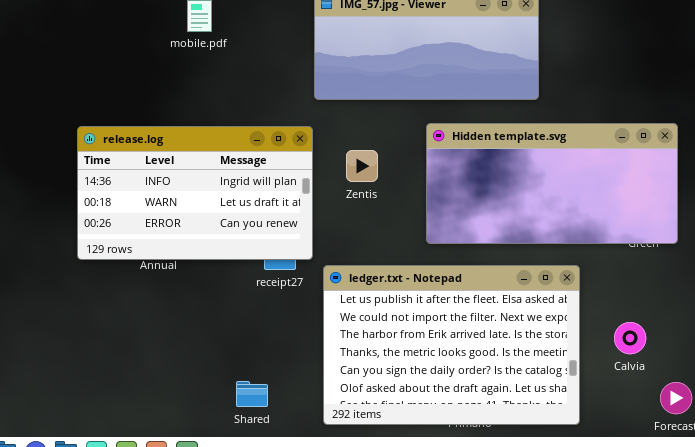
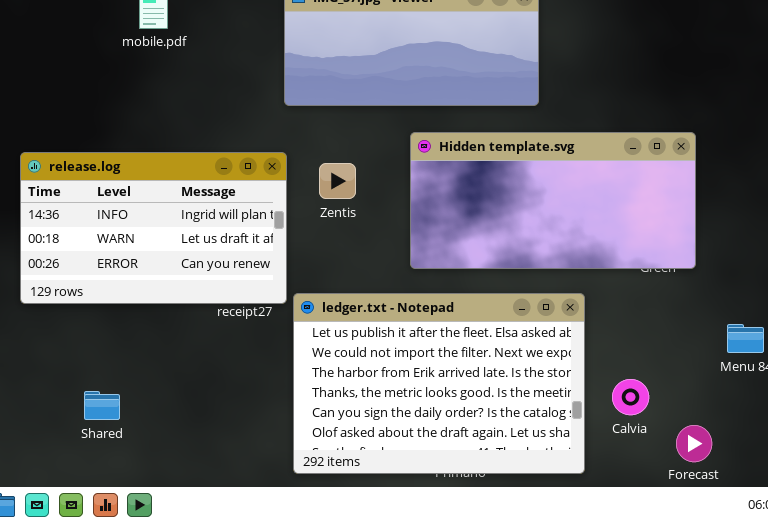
release.log: [77,126,313,260] -> [20,152,287,304], moved
Calvia: [614,322,646,354] -> [612,379,649,415], moved
Shared: [236,381,268,407] -> [84,391,120,420], moved

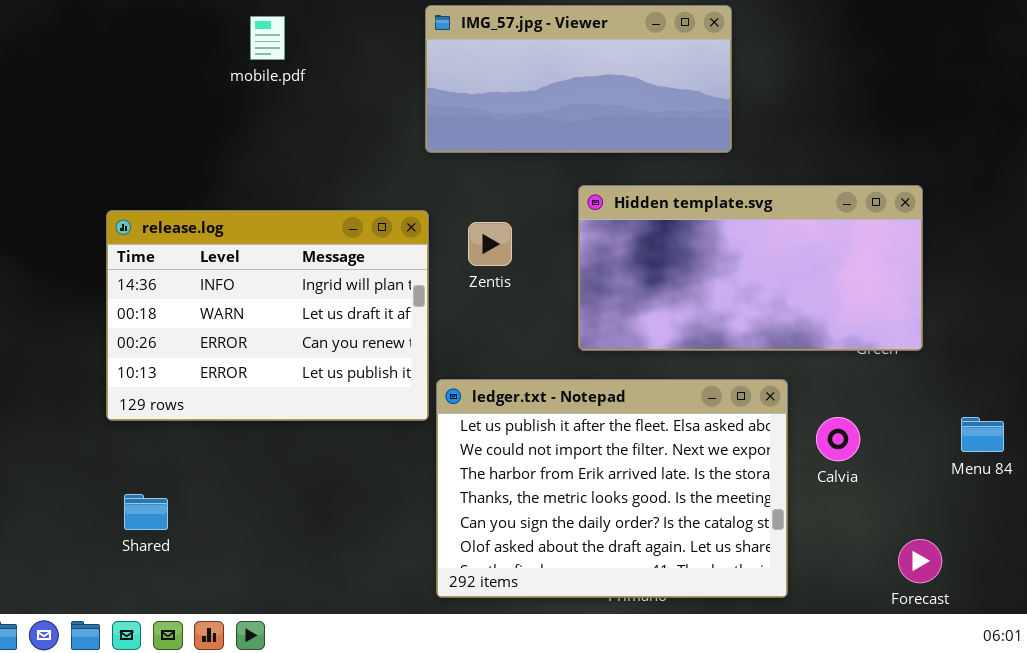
release.log: [20,152,287,304] -> [106,210,429,421], resized
Calvia: [612,379,649,415] -> [816,417,860,461], moved
Shared: [84,391,120,420] -> [124,494,168,530], moved

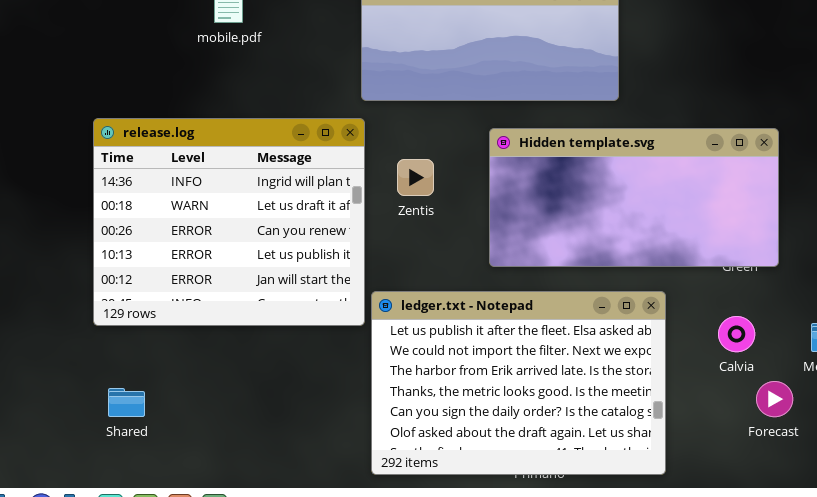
release.log: [106,210,429,421] -> [93,118,365,326], resized
Calvia: [816,417,860,461] -> [718,316,755,352], moved
Forecast: [898,539,942,583] -> [756,381,793,417], moved

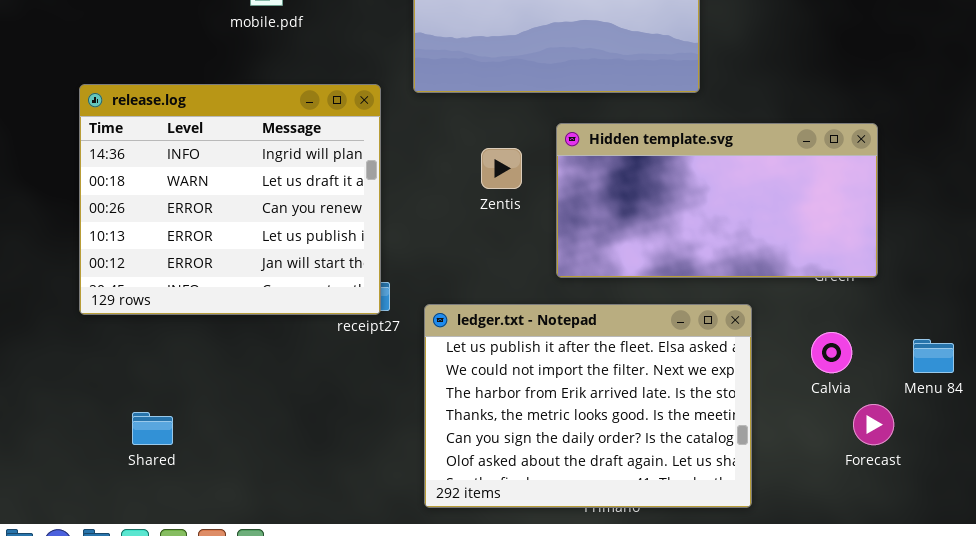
release.log: [93,118,365,326] -> [79,84,381,315], moved
Zentis: [397,159,434,196] -> [481,148,522,189], moved

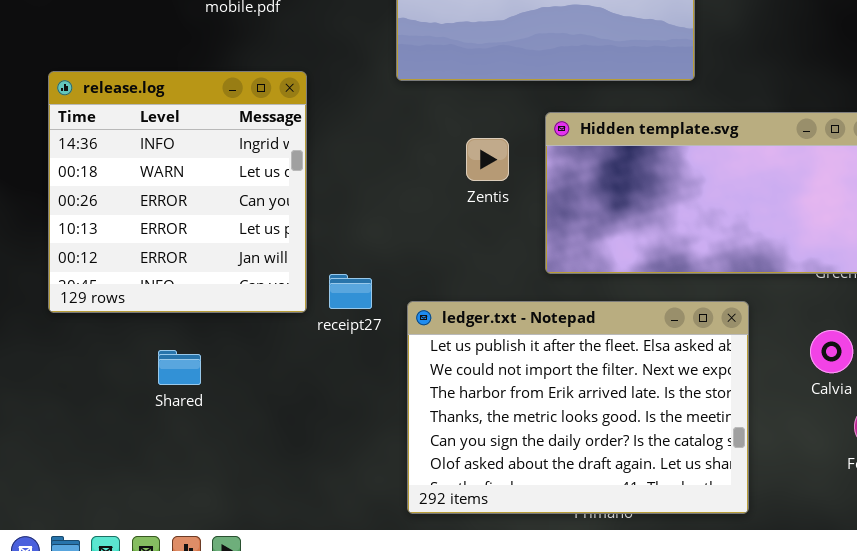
release.log: [79,84,381,315] -> [48,71,307,313], resized
Shared: [132,412,173,445] -> [158,350,201,385], moved

